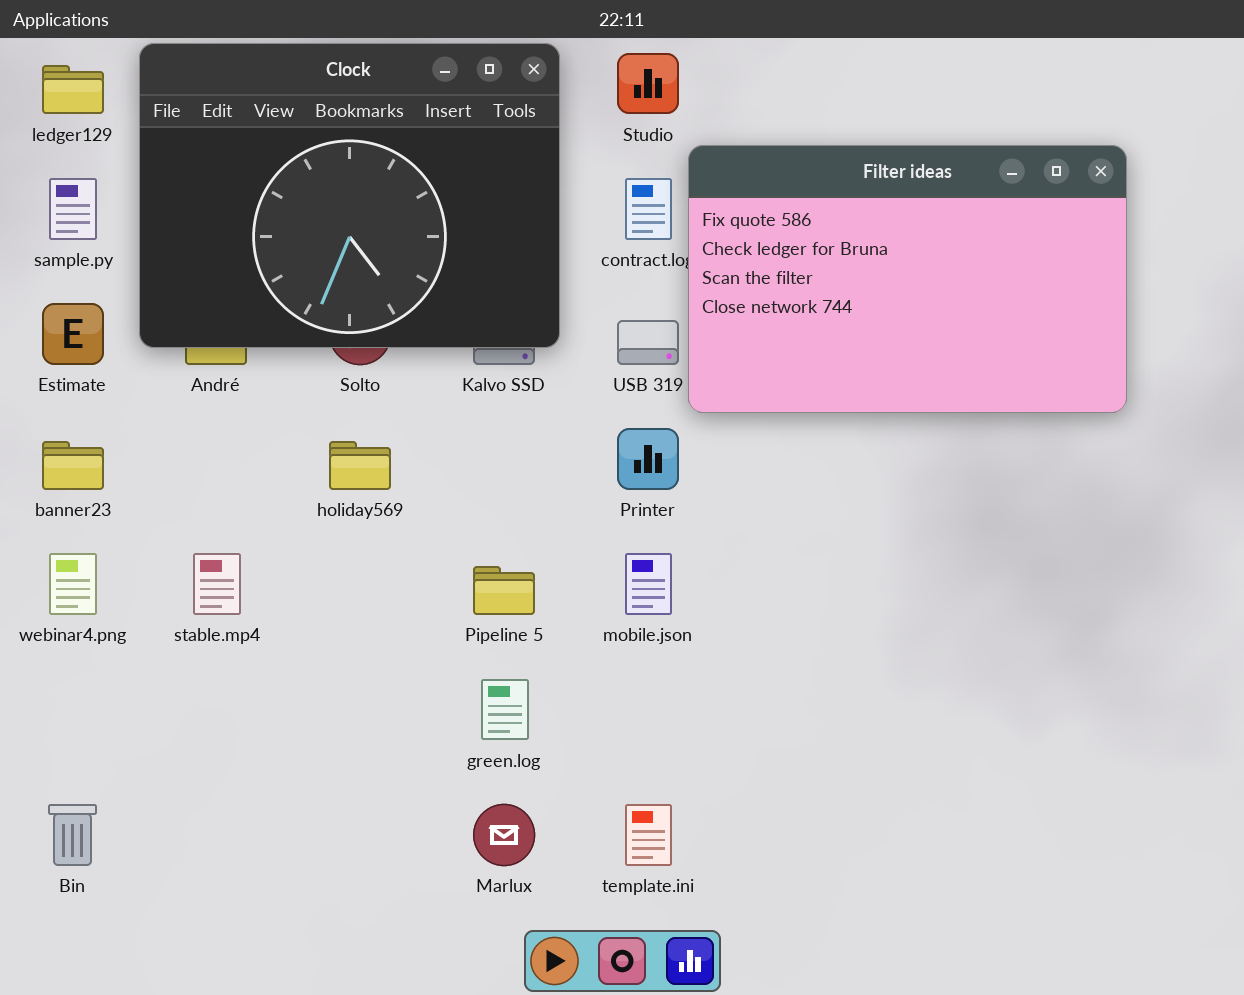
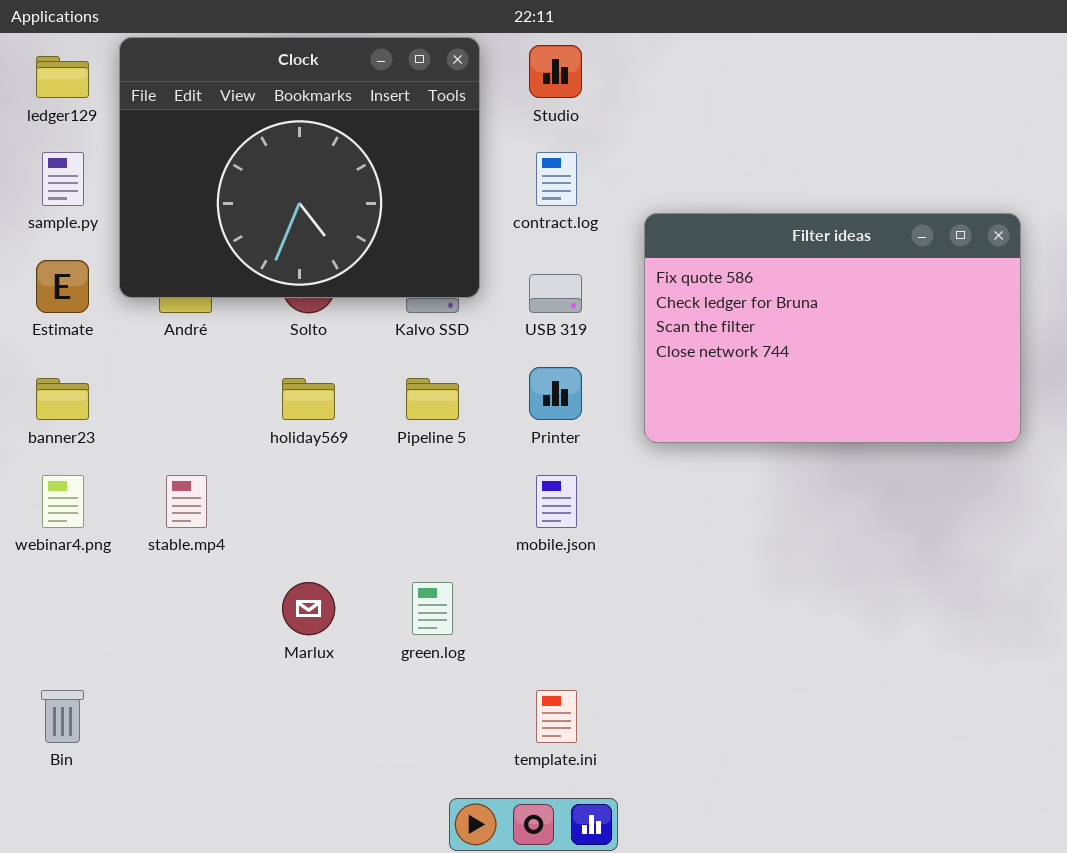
Filter ideas: [688,145,1127,413] -> [644,213,1021,443], moved
Pipeline 5: [473,566,535,615] -> [406,378,459,420], moved
Marlux: [473,804,535,866] -> [282,582,335,635], moved

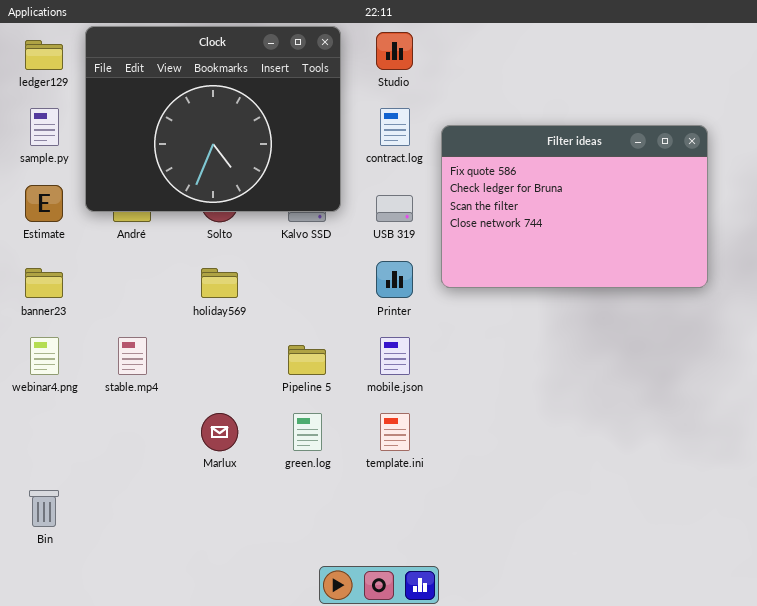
Filter ideas: [644,213,1021,443] -> [441,125,708,288], moved
Pipeline 5: [406,378,459,420] -> [288,345,326,375], moved
template.ini: [536,690,577,743] -> [380,413,410,451], moved

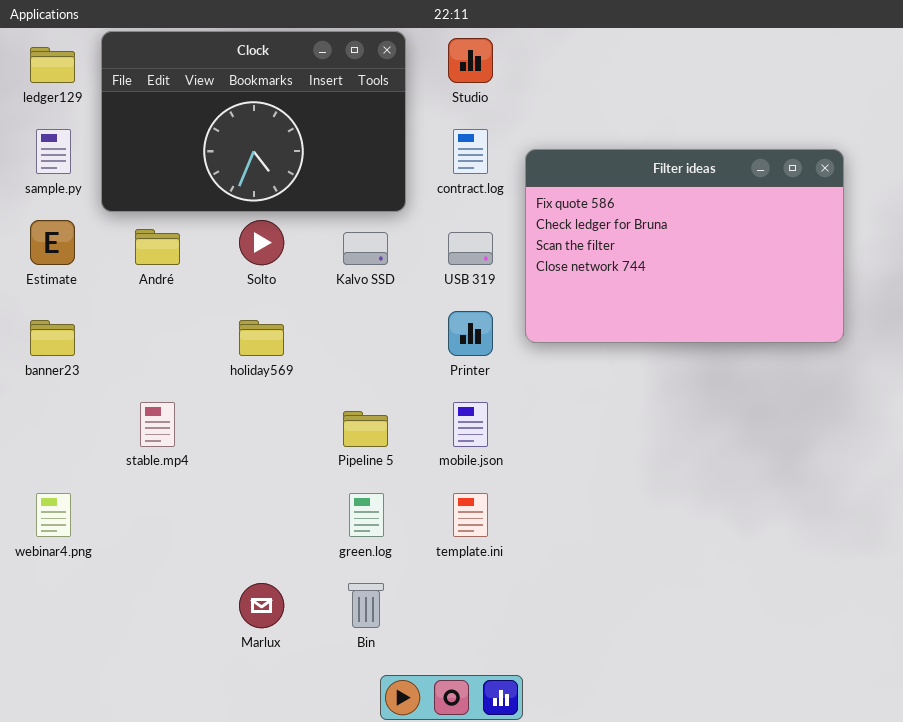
Clock: [85,26,341,212] -> [101,31,406,212], resized
webinar4.png: [30,337,59,375] -> [36,493,71,537], moved
Marlux: [201,413,238,451] -> [239,583,284,628], moved
Bin: [29,490,59,527] -> [348,583,384,628], moved

